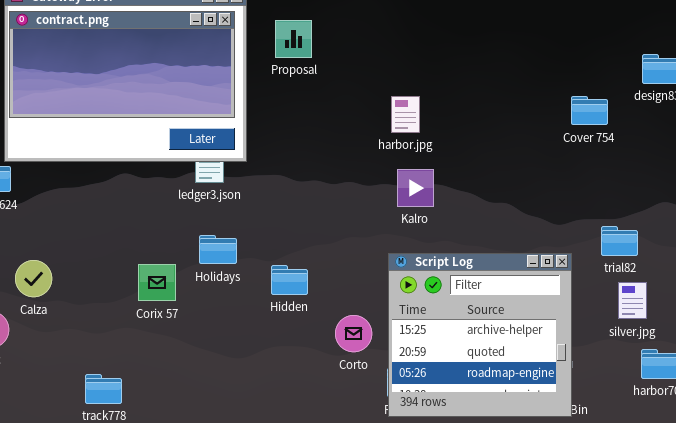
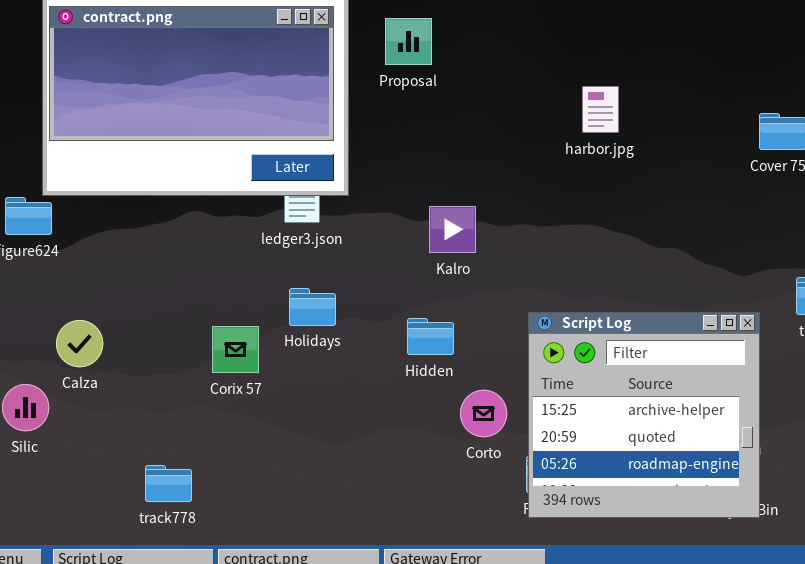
harbor.jpg: [391,96,420,133] -> [582,86,619,133], moved
Kalro: [397,169,434,207] -> [429,206,476,253], moved
Hidden: [271,265,308,295] -> [407,318,454,355], moved

